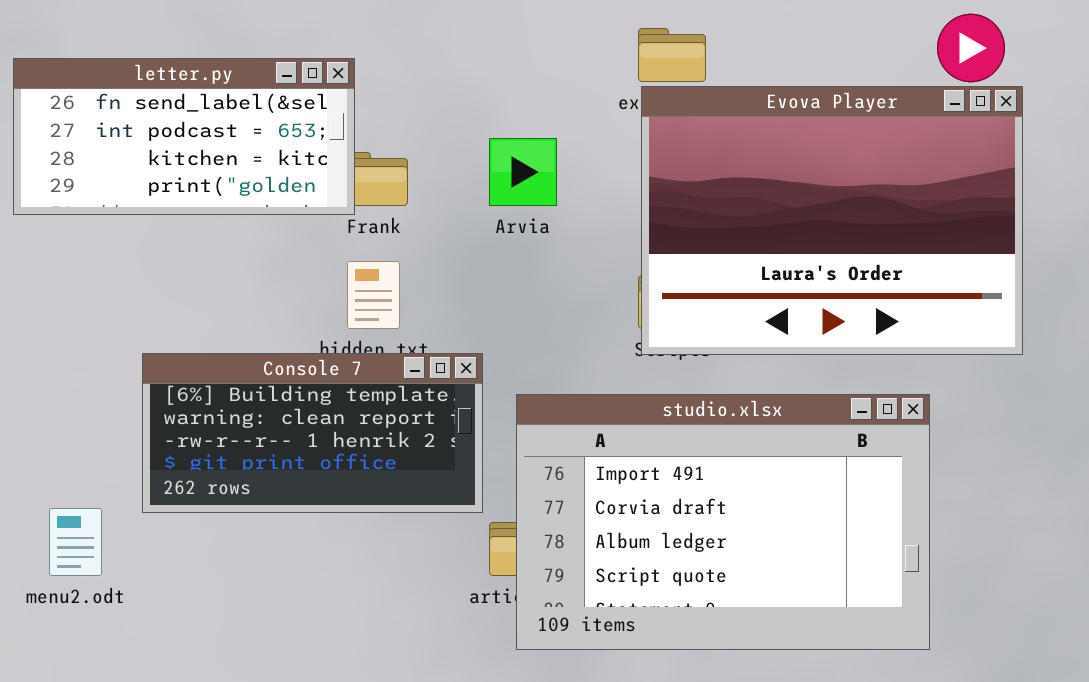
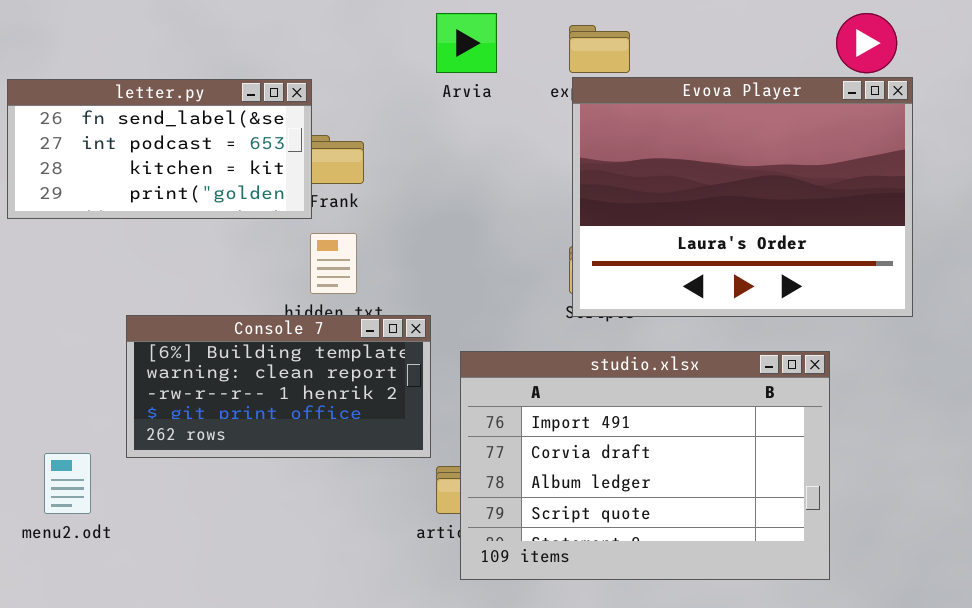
letter.py: [13,58,355,215] -> [7,79,312,219], moved
Arvia: [489,138,557,206] -> [436,13,497,73], moved

